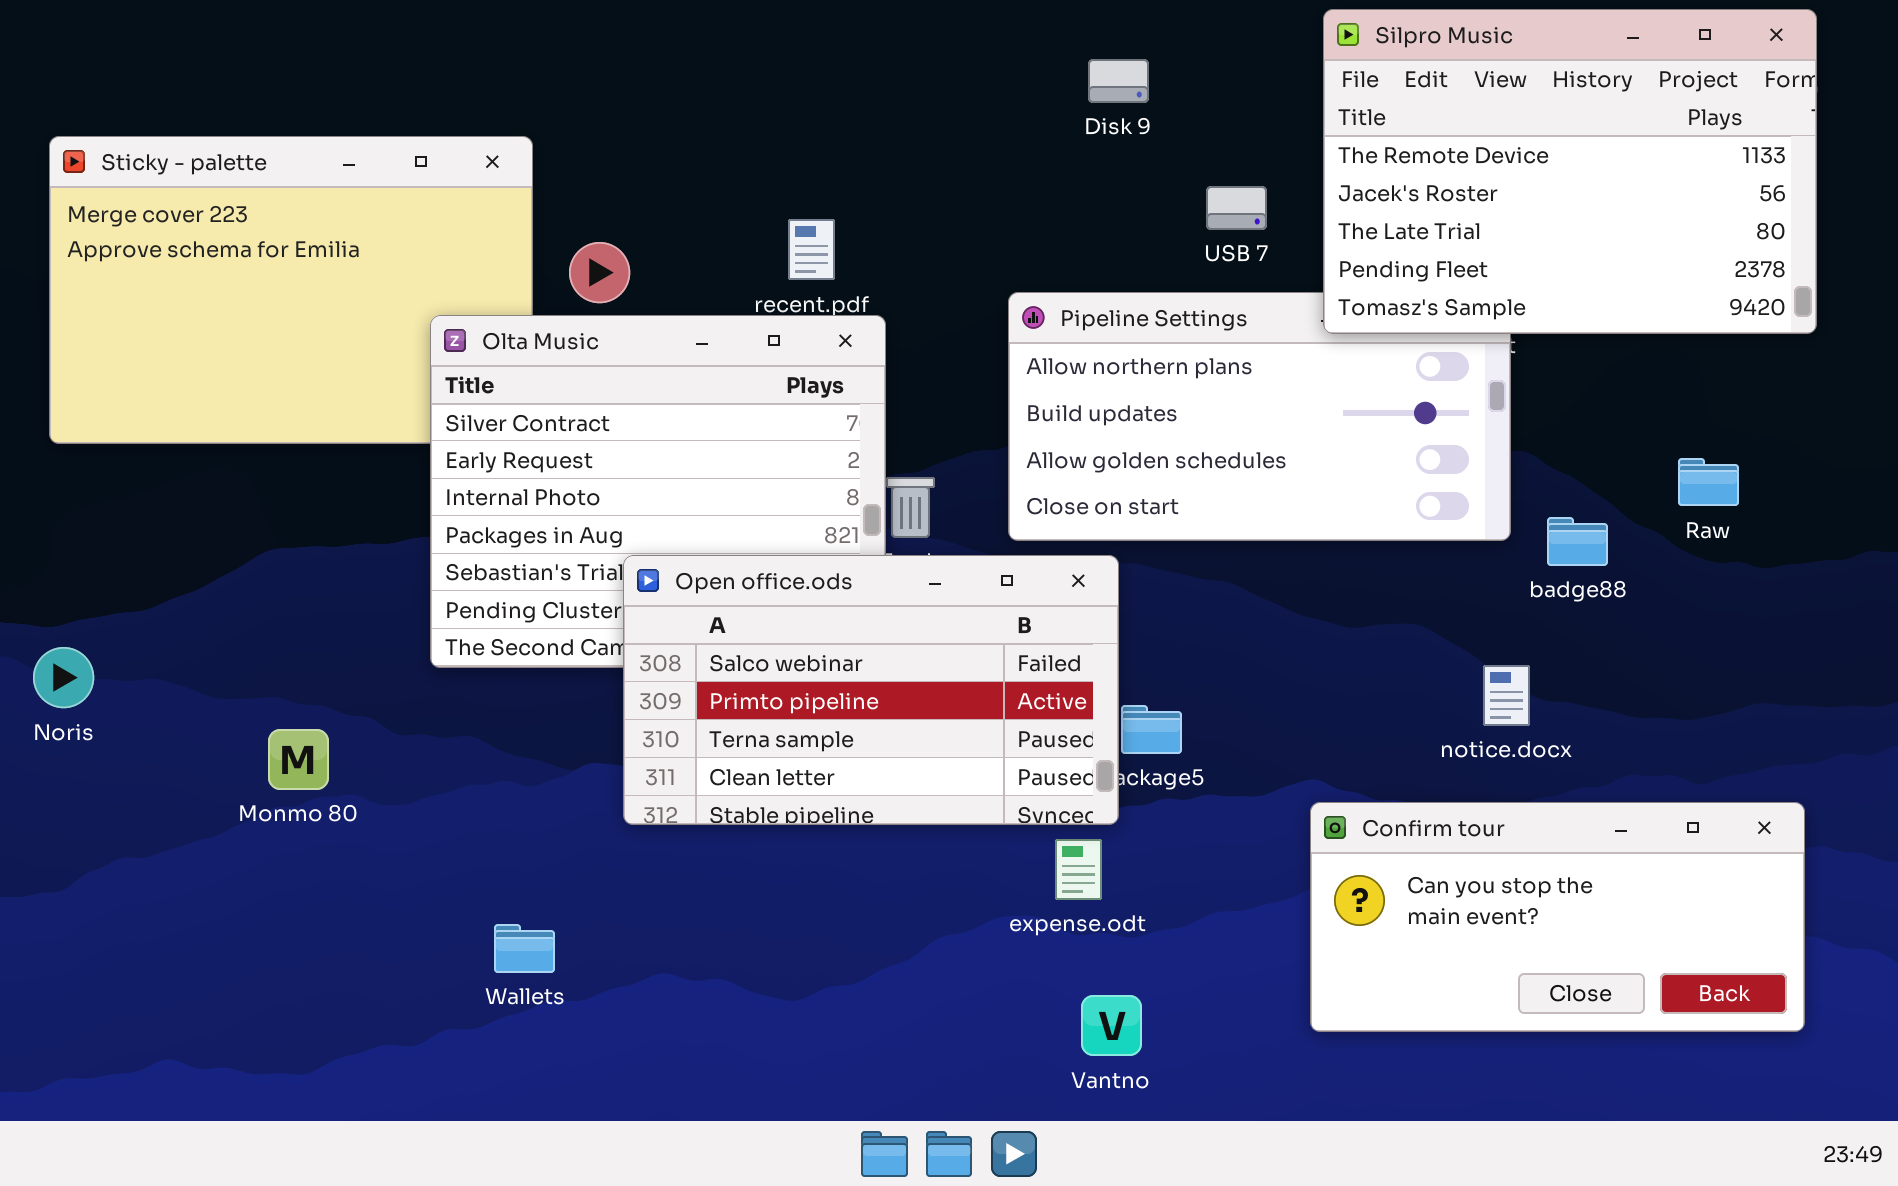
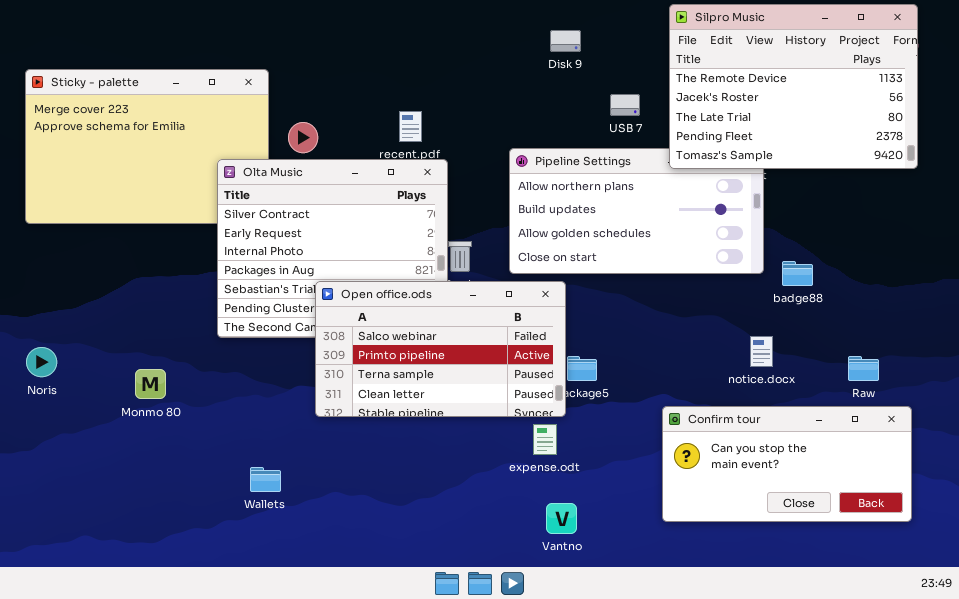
Raw: [1678,458,1739,506] -> [848,356,879,381], moved
Noris: [33,647,94,708] -> [26,347,57,377], moved

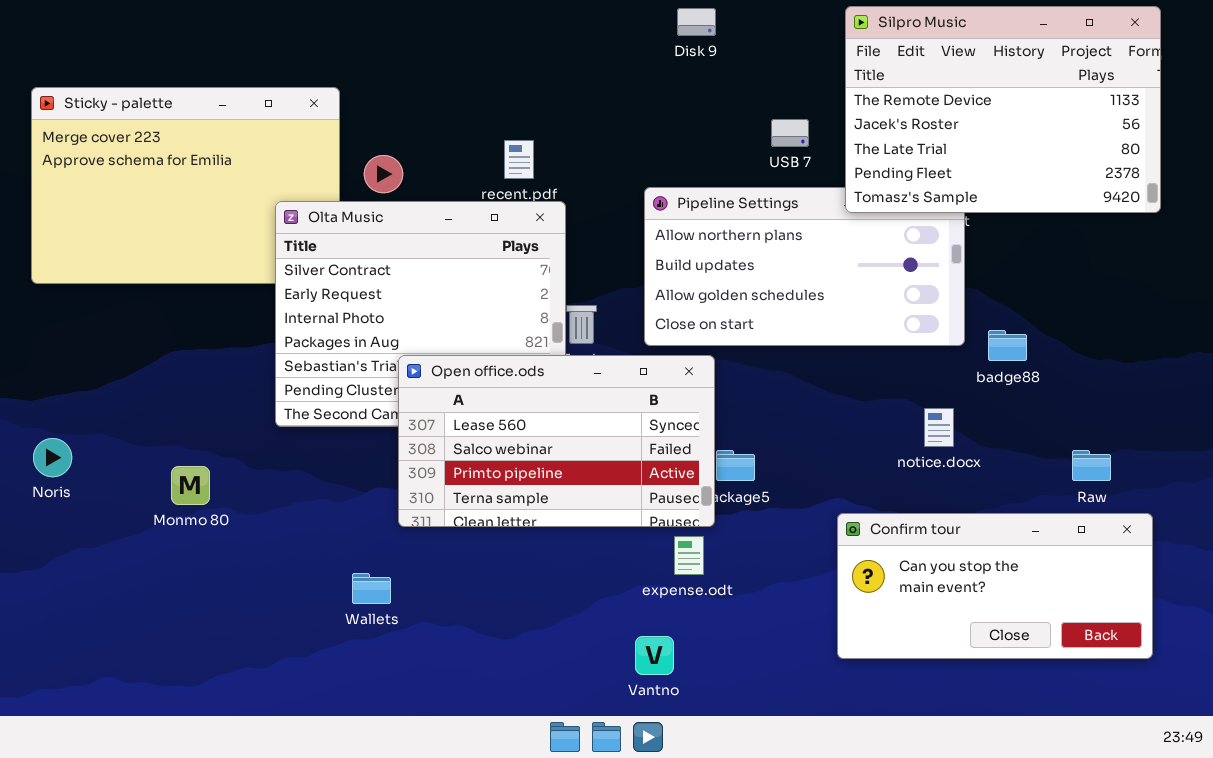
Disk 9: [550,30,581,52] -> [677,8,716,36], moved
Open office.ods: [315,281,566,417] -> [398,355,715,527], scrolled up 1 row
notice.docx: [750,336,773,367] -> [924,408,954,447], moved
Wallets: [250,467,281,492] -> [352,573,391,604], moved
Vantno: [546,503,577,534] -> [635,636,674,675], moved

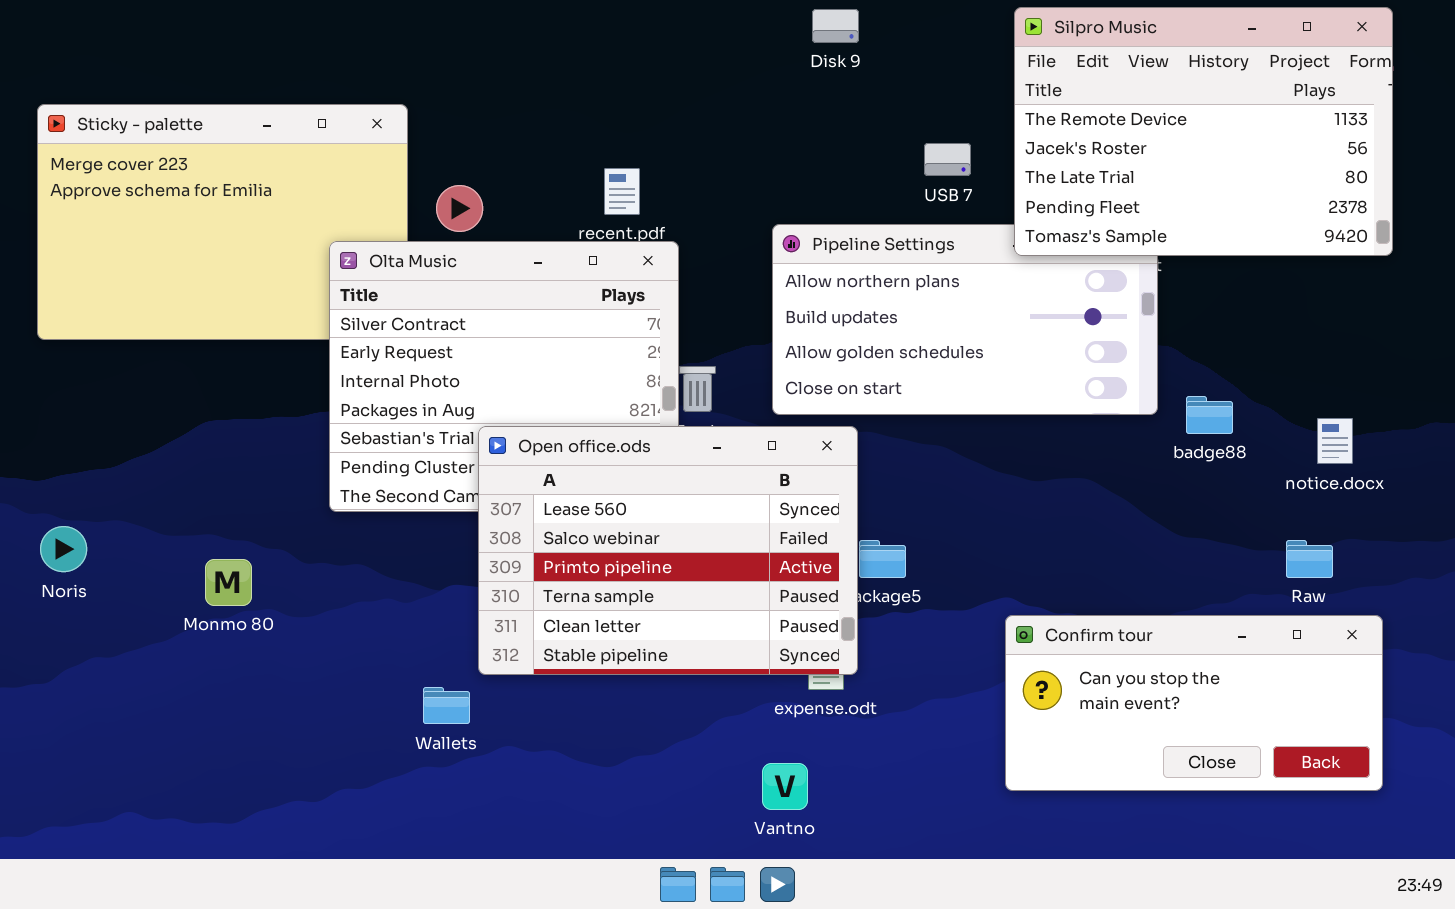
Open office.ods: [398,355,715,527] -> [478,426,858,675], resized
notice.docx: [924,408,954,447] -> [1317,418,1353,464], moved

